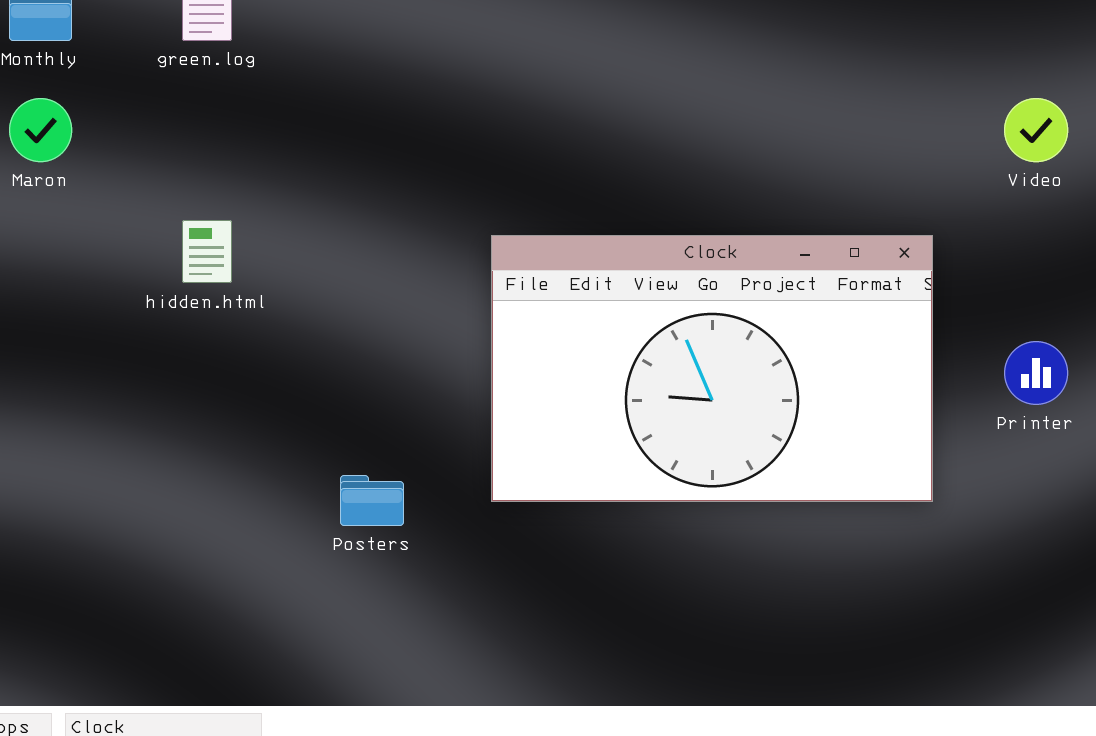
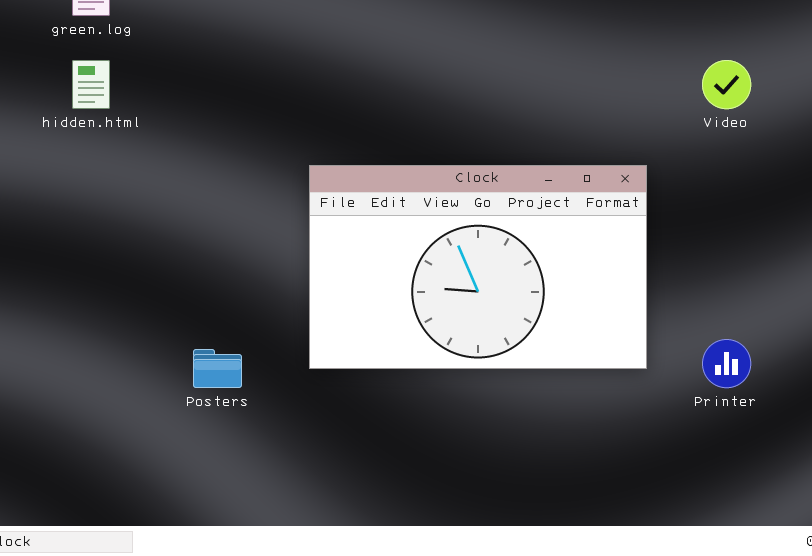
hidden.html: [182,220,232,283] -> [72,60,110,109], moved
Printer: [1004,341,1068,405] -> [702,339,751,388], moved

